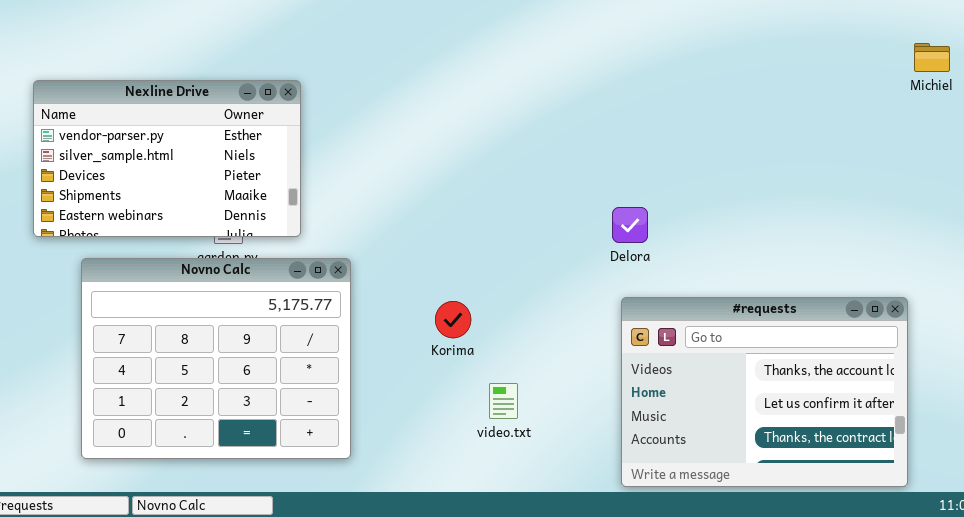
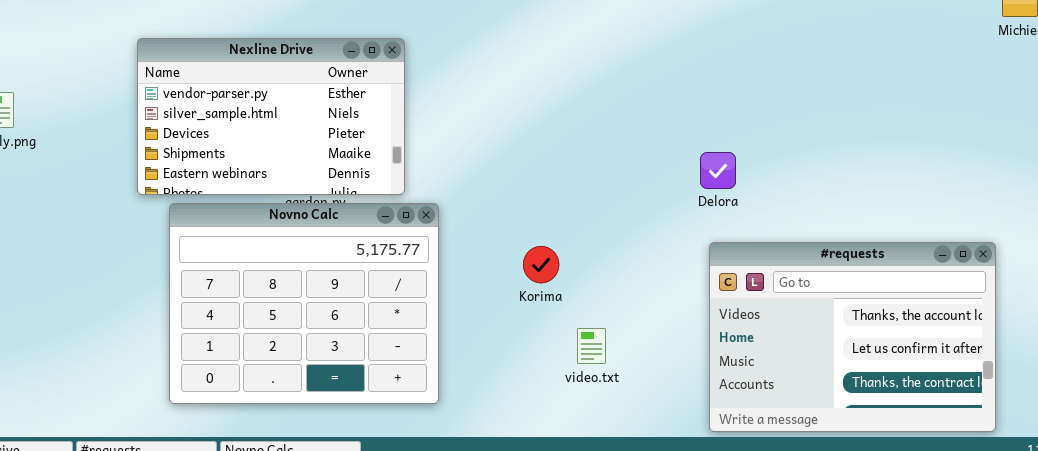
Nexline Drive: [33,80,301,237] -> [137,38,405,195], moved

